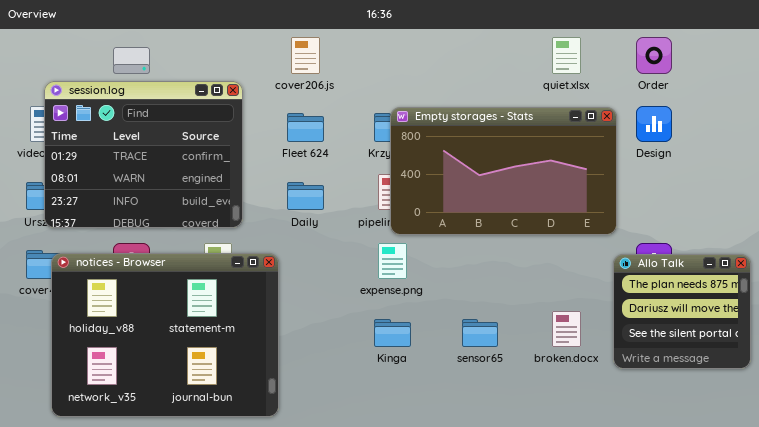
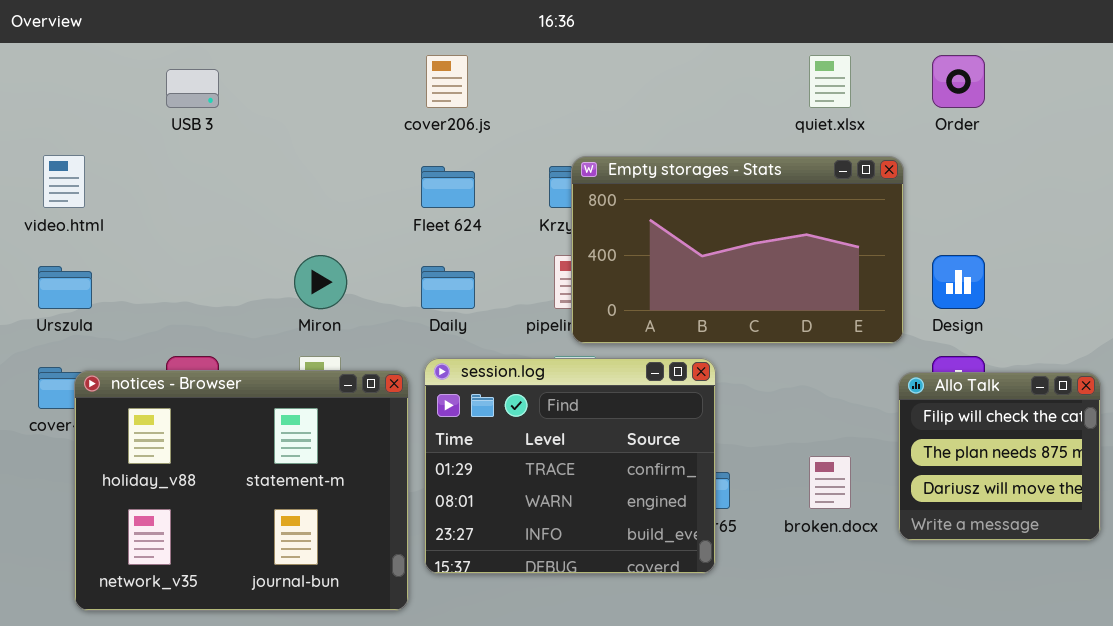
session.log: [44,81,243,228] -> [424,358,716,574], moved
Design: [636,106,672,142] -> [932,255,985,309], moved
Allo Talk: [613,254,751,369] -> [898,372,1101,541], scrolled up 1 row

